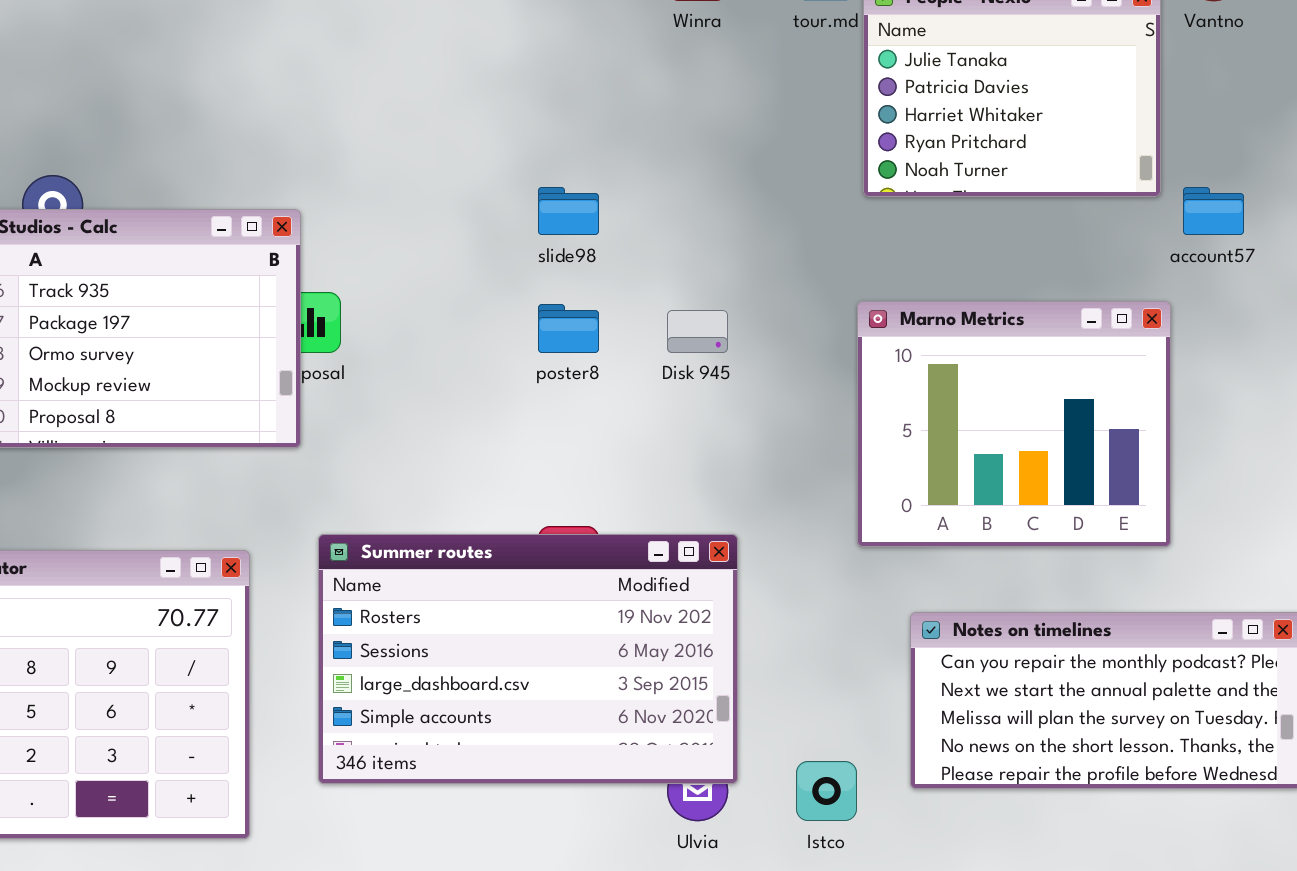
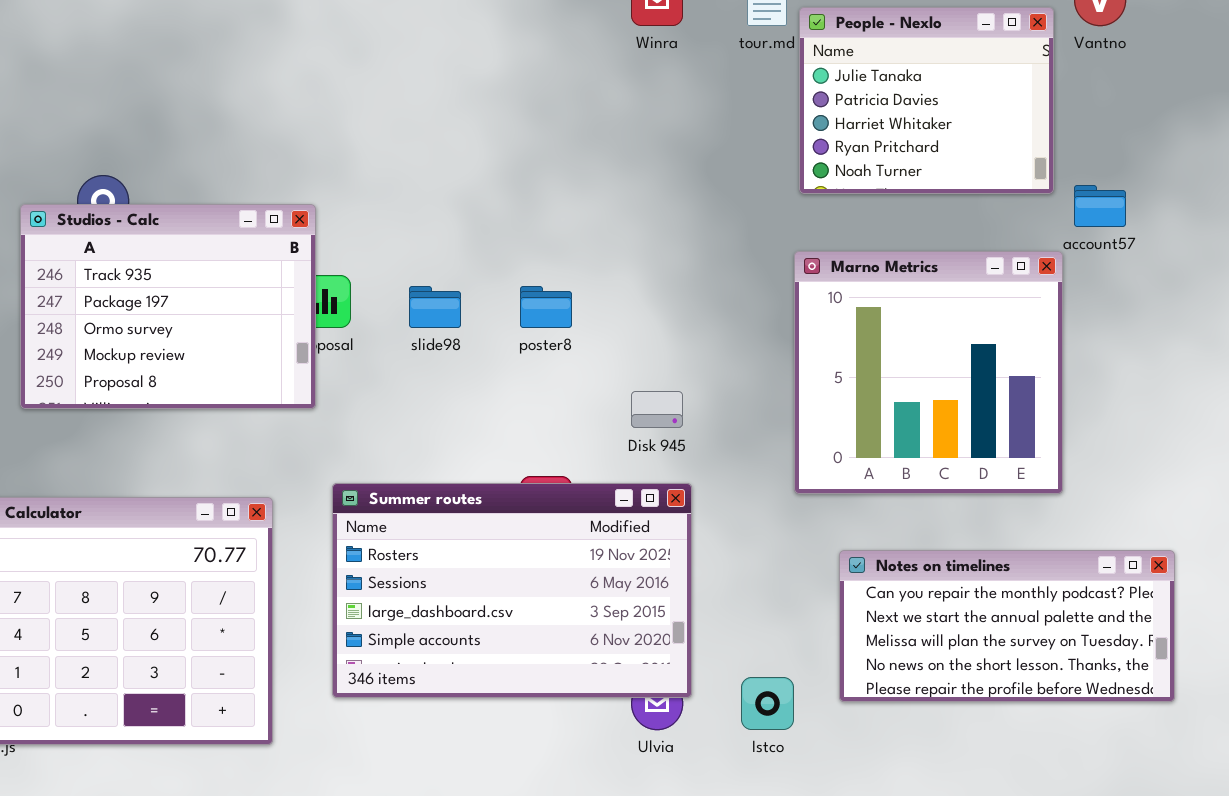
slide98: [538,187,599,235] -> [409,286,461,328], moved
Marno Metrics: [857,301,1171,547] -> [794,251,1063,494], resized
Disk 945: [667,310,728,353] -> [631,391,683,428], moved

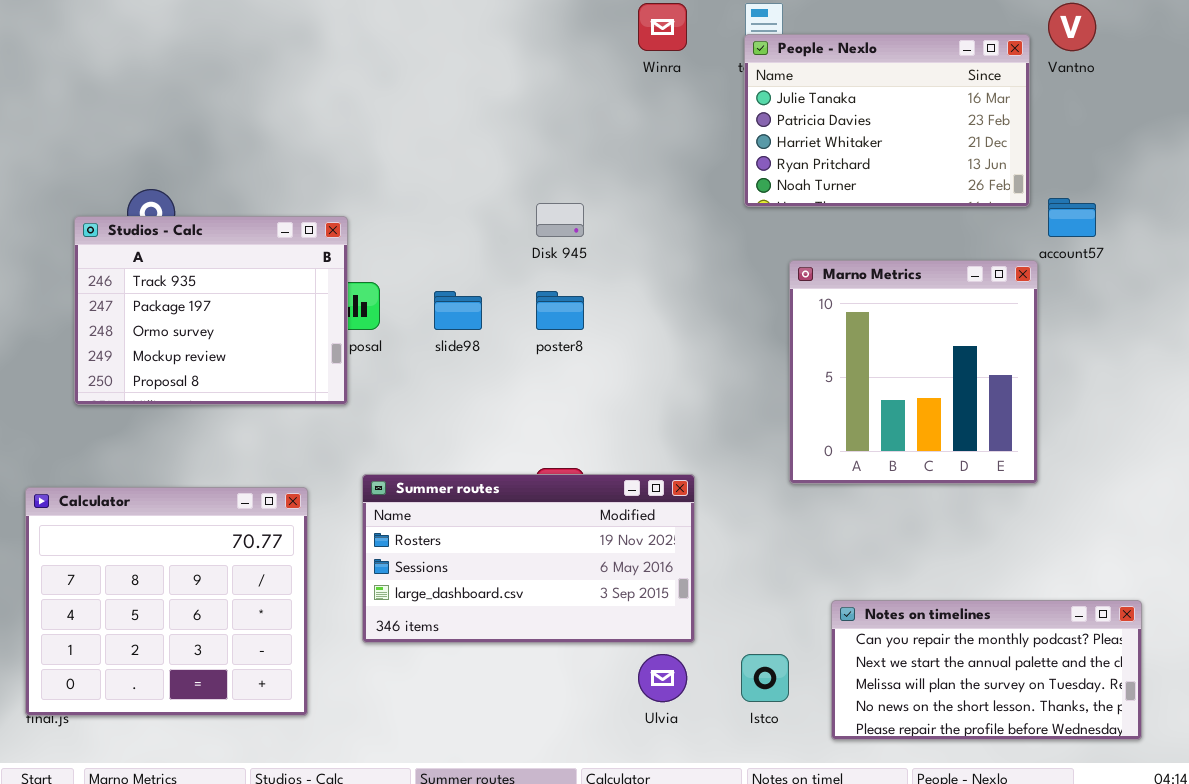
People - Nexlo: [799,7,1054,194] -> [744,34,1030,207], resized
Disk 945: [631,391,683,428] -> [536,203,584,237], moved
Summer routes: [332,483,692,698] -> [362,474,695,643], resized
Notes on timelines: [839,550,1175,702] -> [831,600,1142,740], moved

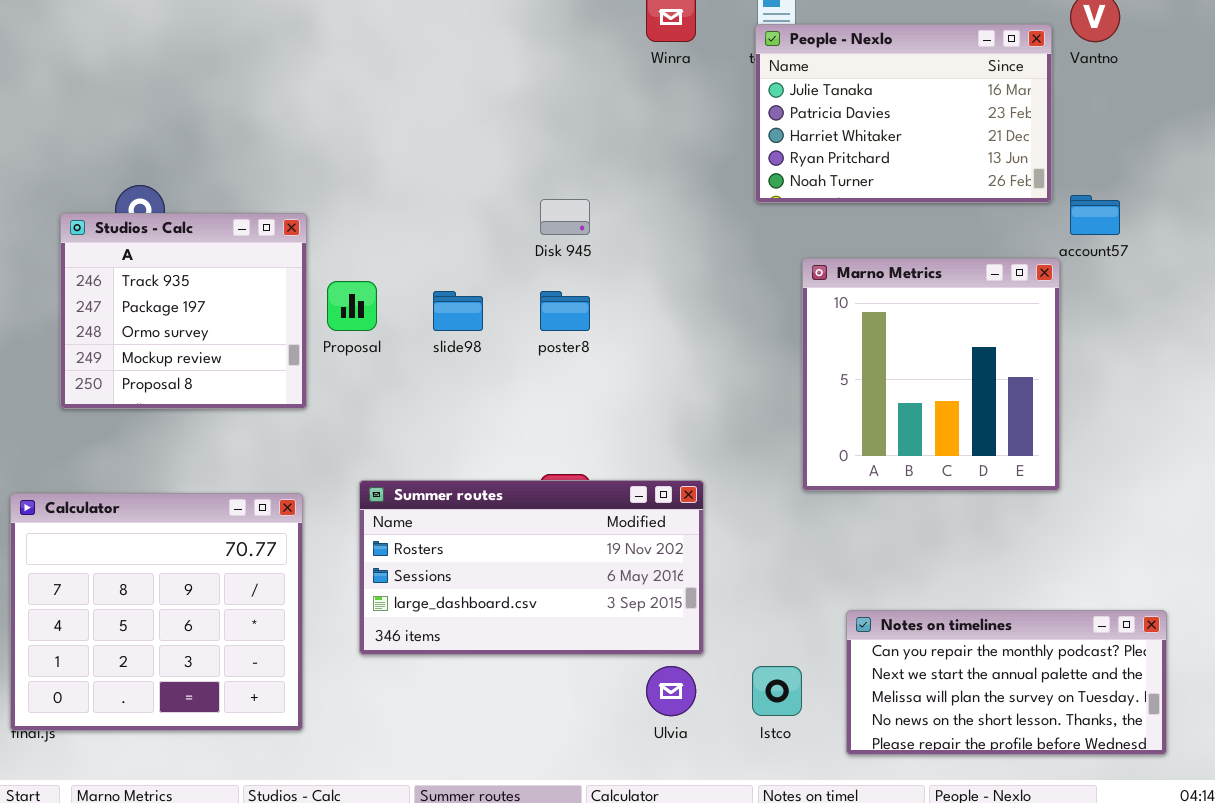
Studios - Calc: [74,216,348,405] -> [60,213,307,409], resized

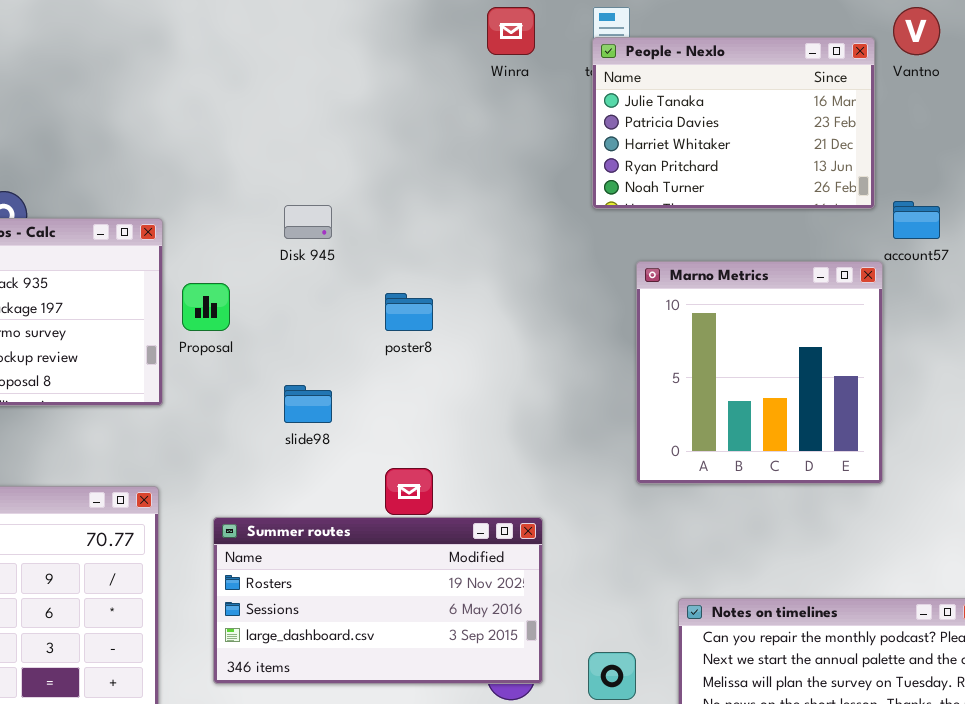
Disk 945: [540,199,590,235] -> [284,205,332,239], moved
slide98: [433,291,483,331] -> [284,385,332,423], moved
Summer routes: [359,480,704,655] -> [213,517,543,684], moved

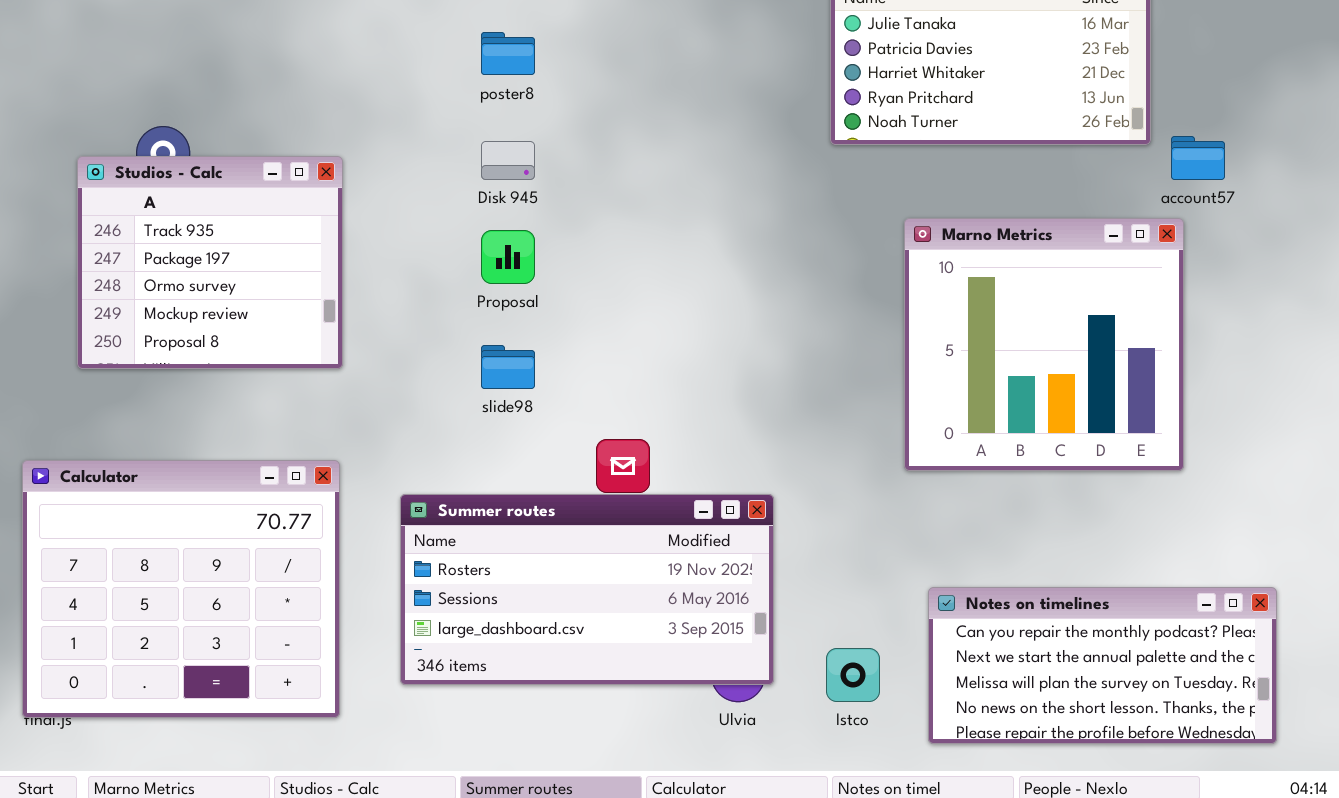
Marno Metrics: [636,261,883,484] -> [904,218,1184,471], moved
Proposal: [182,283,230,331] -> [481,230,535,284], moved
poster8: [385,293,433,331] -> [481,32,535,75], moved

